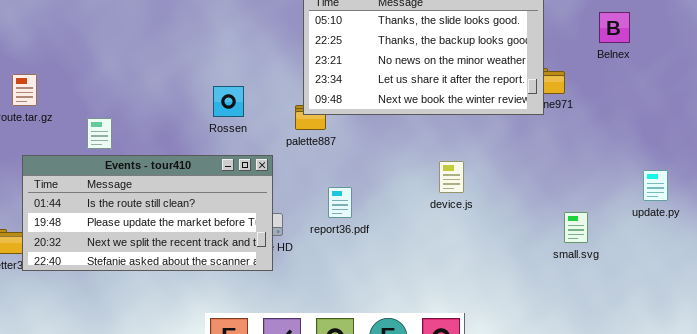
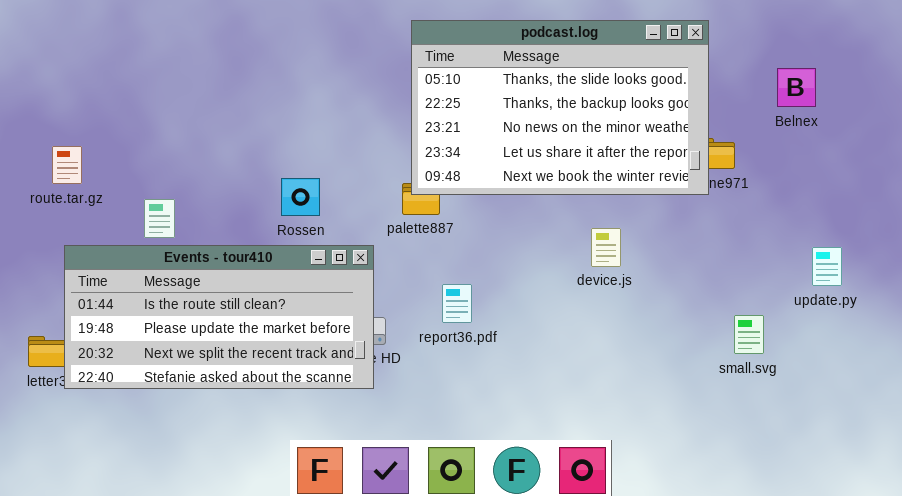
Rossen: [213,86,244,117] -> [281,178,320,216], moved
device.js: [439,161,464,193] -> [591,228,621,267], moved
update.py: [643,170,668,201] -> [812,247,842,286], moved

